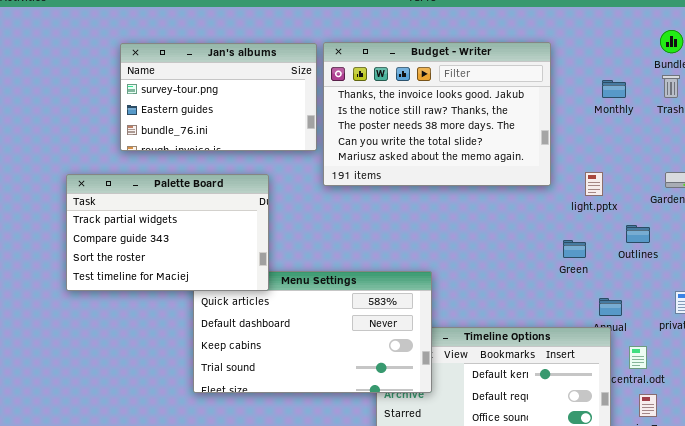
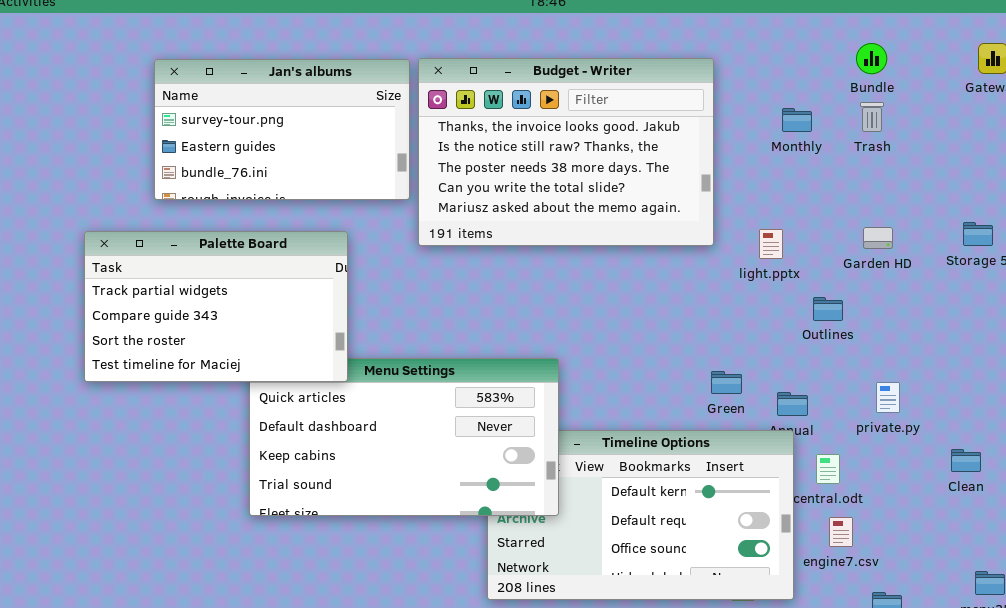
Green: [563,240,586,258] -> [711,371,742,394], moved

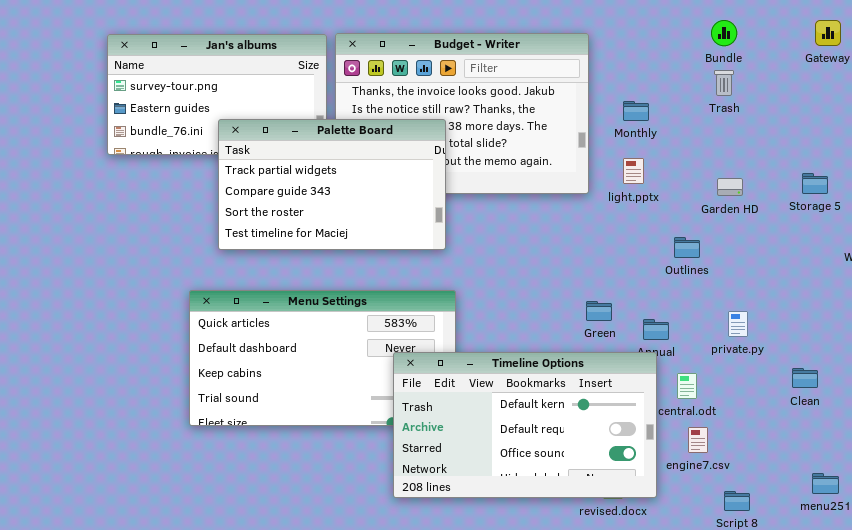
Monthly: [782,108,812,132] -> [623,101,649,121], moved
light.pptx: [759,229,783,259] -> [623,158,644,184], moved
Palette Board: [84,231,348,382] -> [218,119,446,250], moved
Timeline Options: [487,430,794,600] -> [393,352,657,498], raised

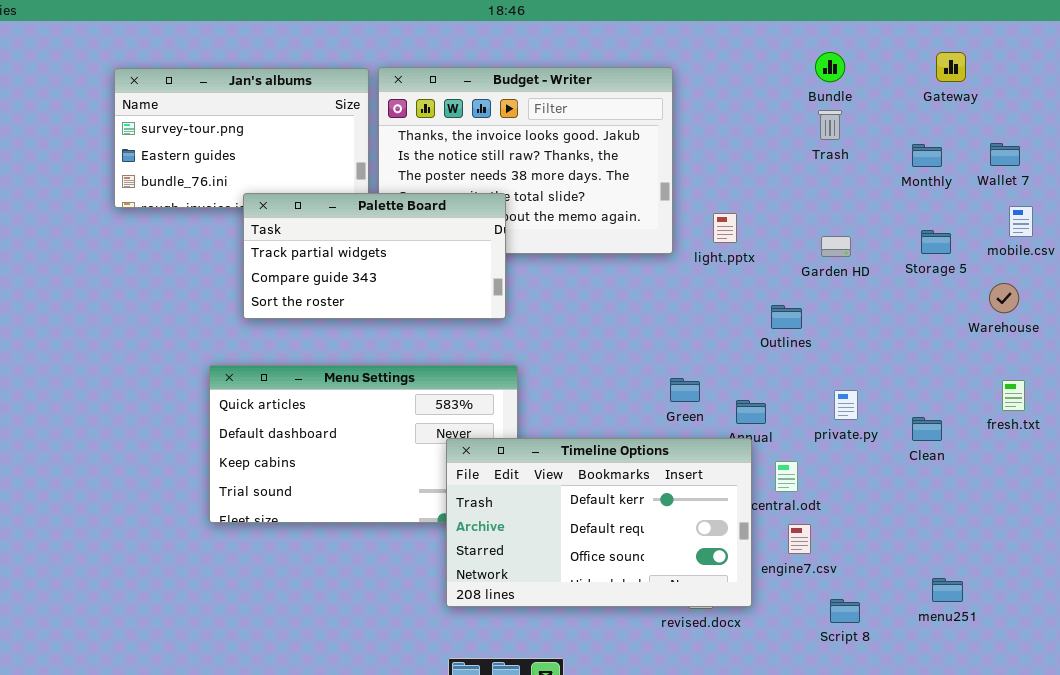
Monthly: [623,101,649,121] -> [912,144,942,167], moved
Palette Board: [218,119,446,250] -> [243,193,506,319], resized
Clean: [792,368,818,388] -> [912,417,942,441], moved

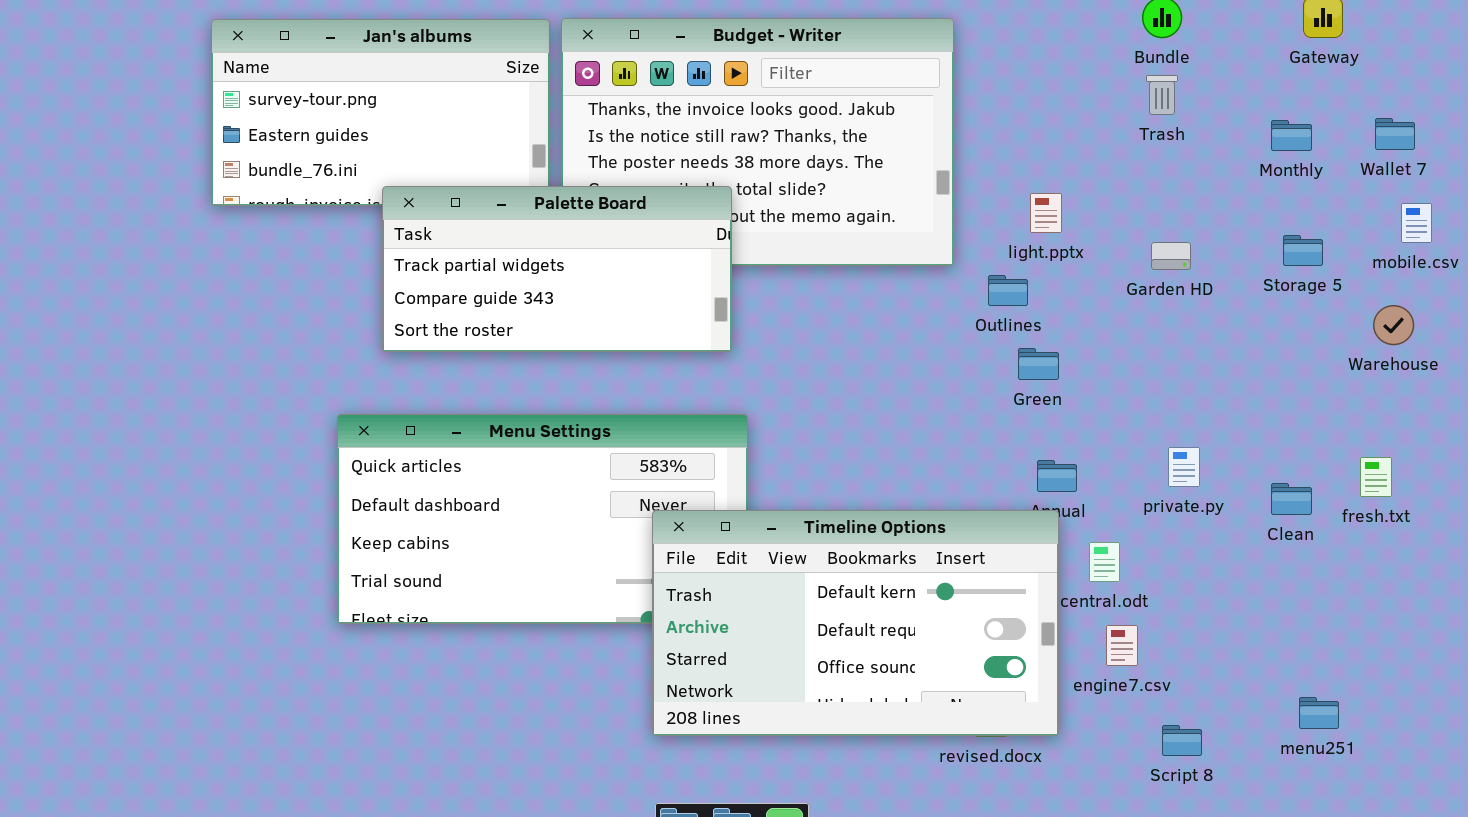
light.pptx: [713,213,737,243] -> [1030,193,1062,233], moved
Outlines: [771,305,802,329] -> [988,275,1028,306], moved
Green: [670,378,700,402] -> [1018,348,1059,380], moved
fresh.txt: [1002,380,1025,411] -> [1360,457,1392,497], moved

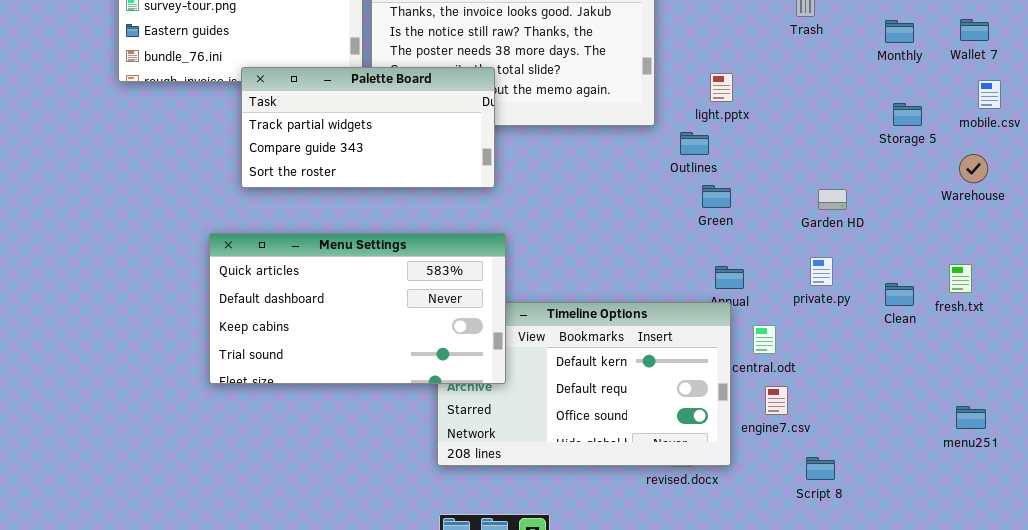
Garden HD: [1151,242,1191,270] -> [818,189,847,210], moved
Menu Settings: [337,414,748,624] -> [209,233,506,384], raised
menu251: [1299,697,1339,729] -> [956,406,986,429], moved

